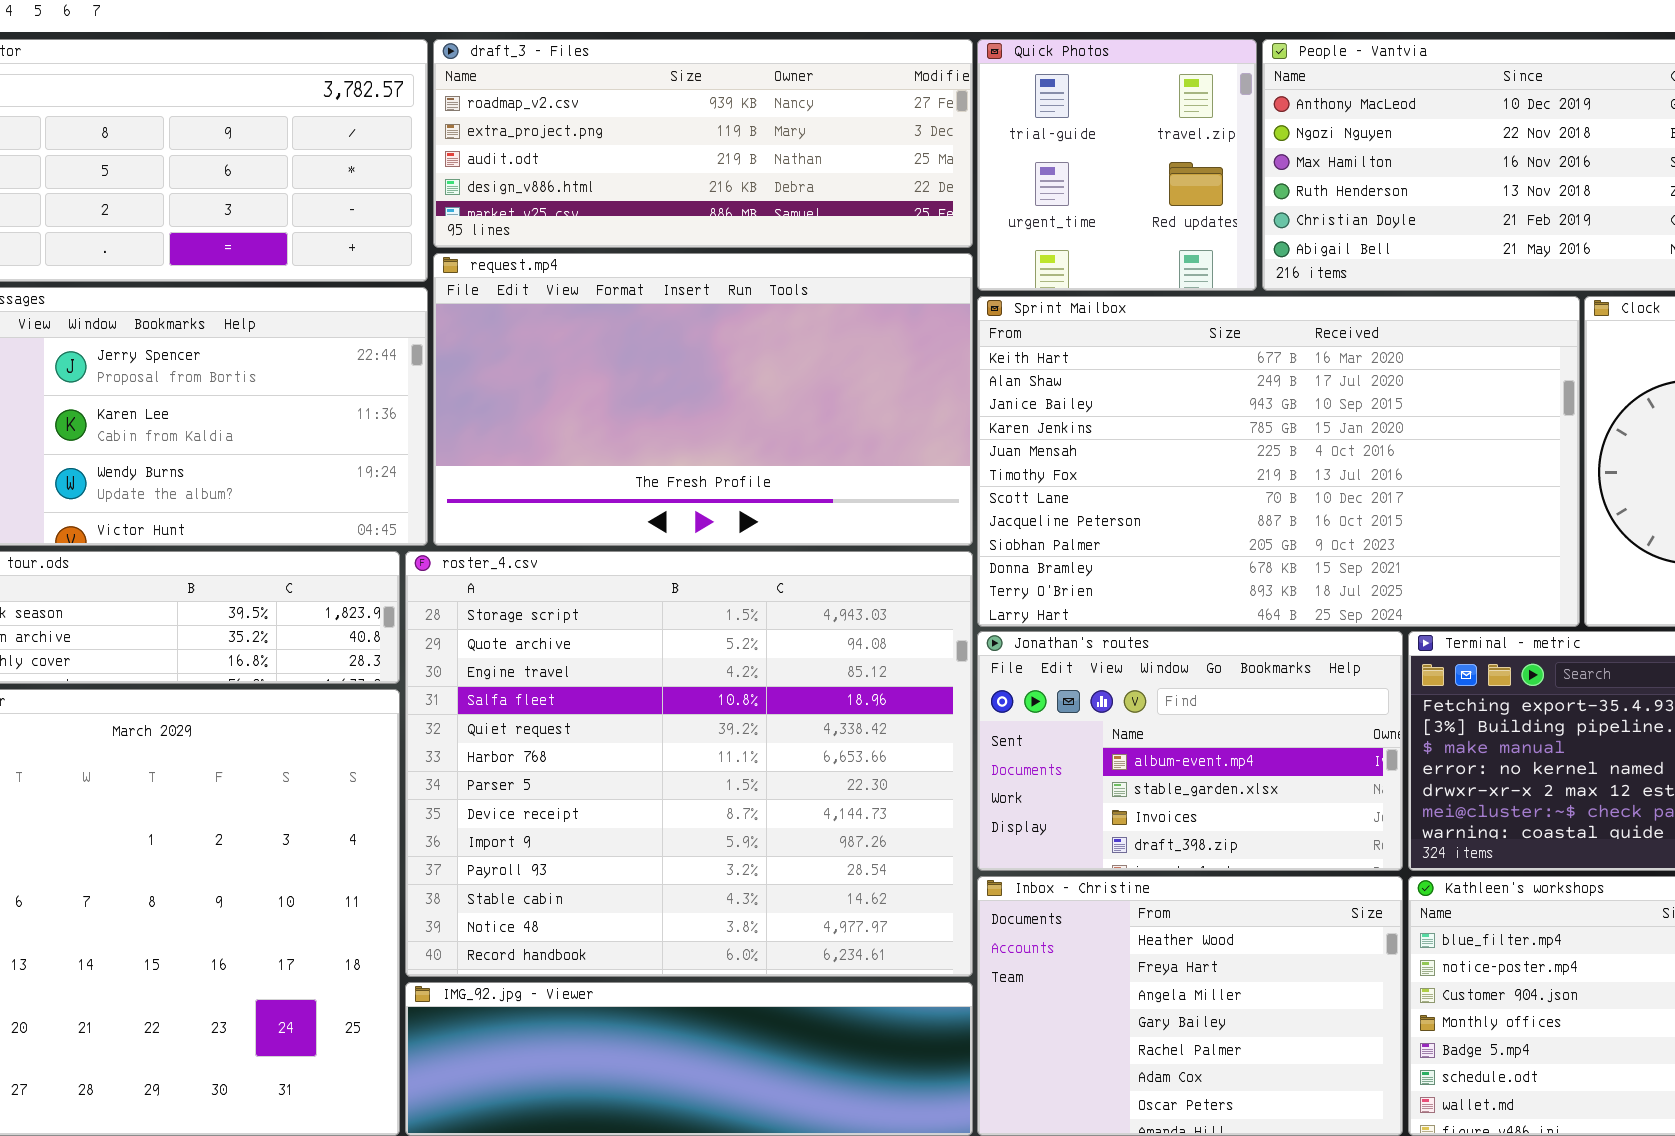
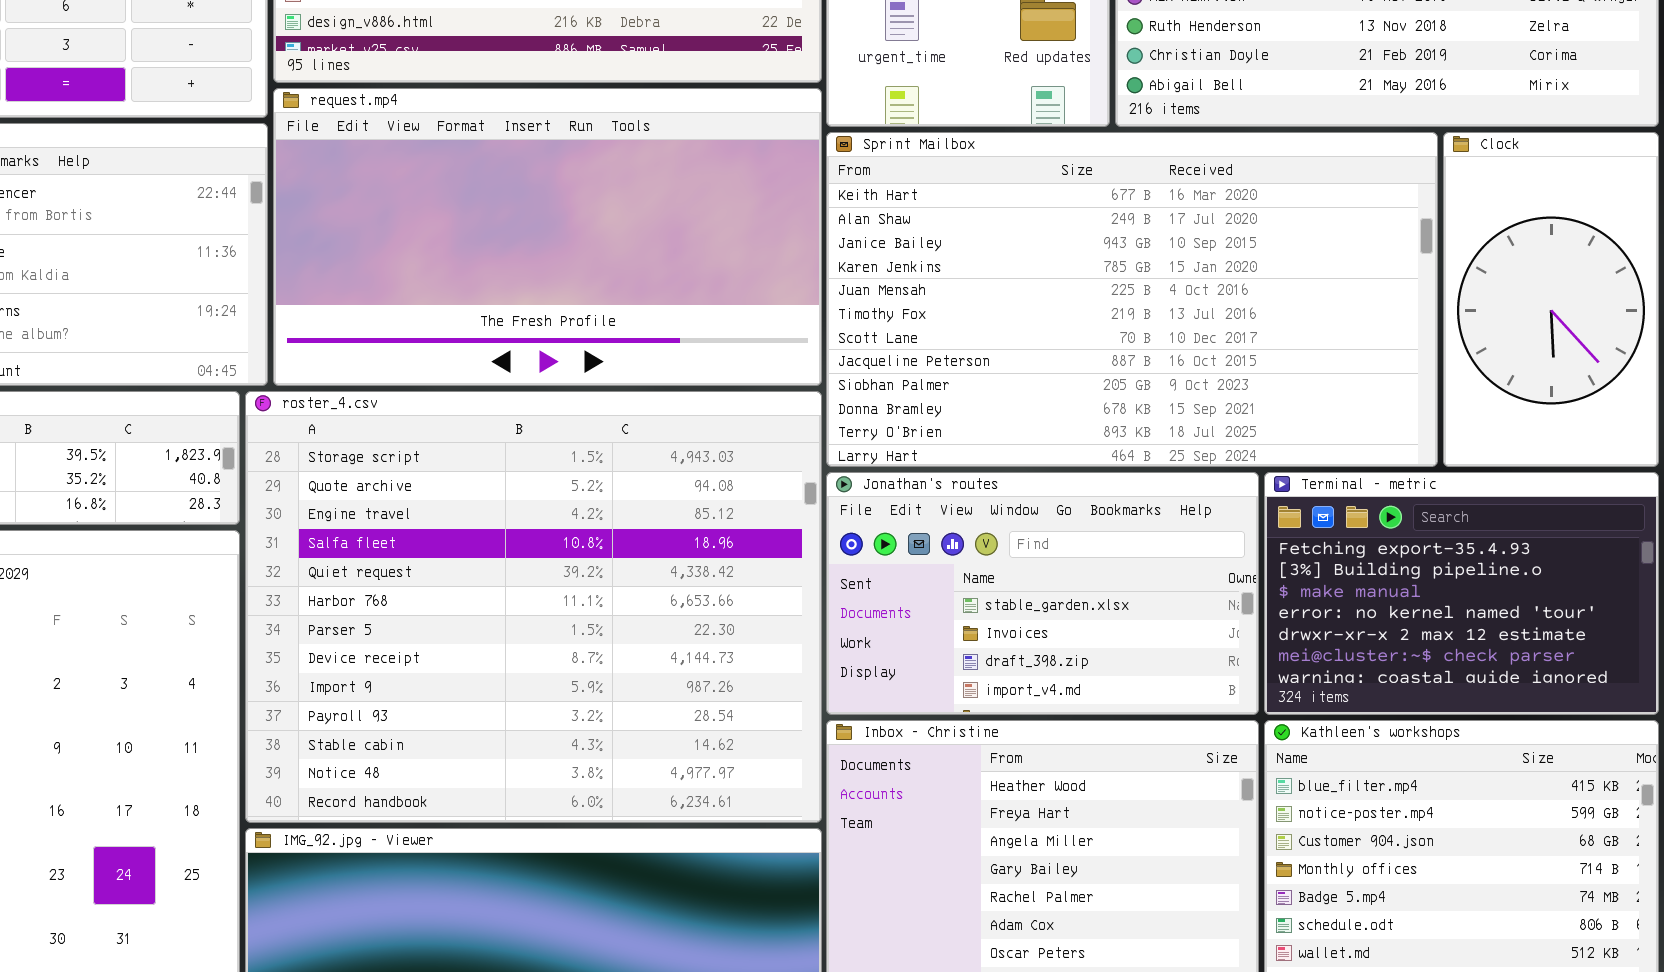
Jonathan's routes: [977,631,1403,871] -> [826,472,1259,715], scrolled down 1 row

